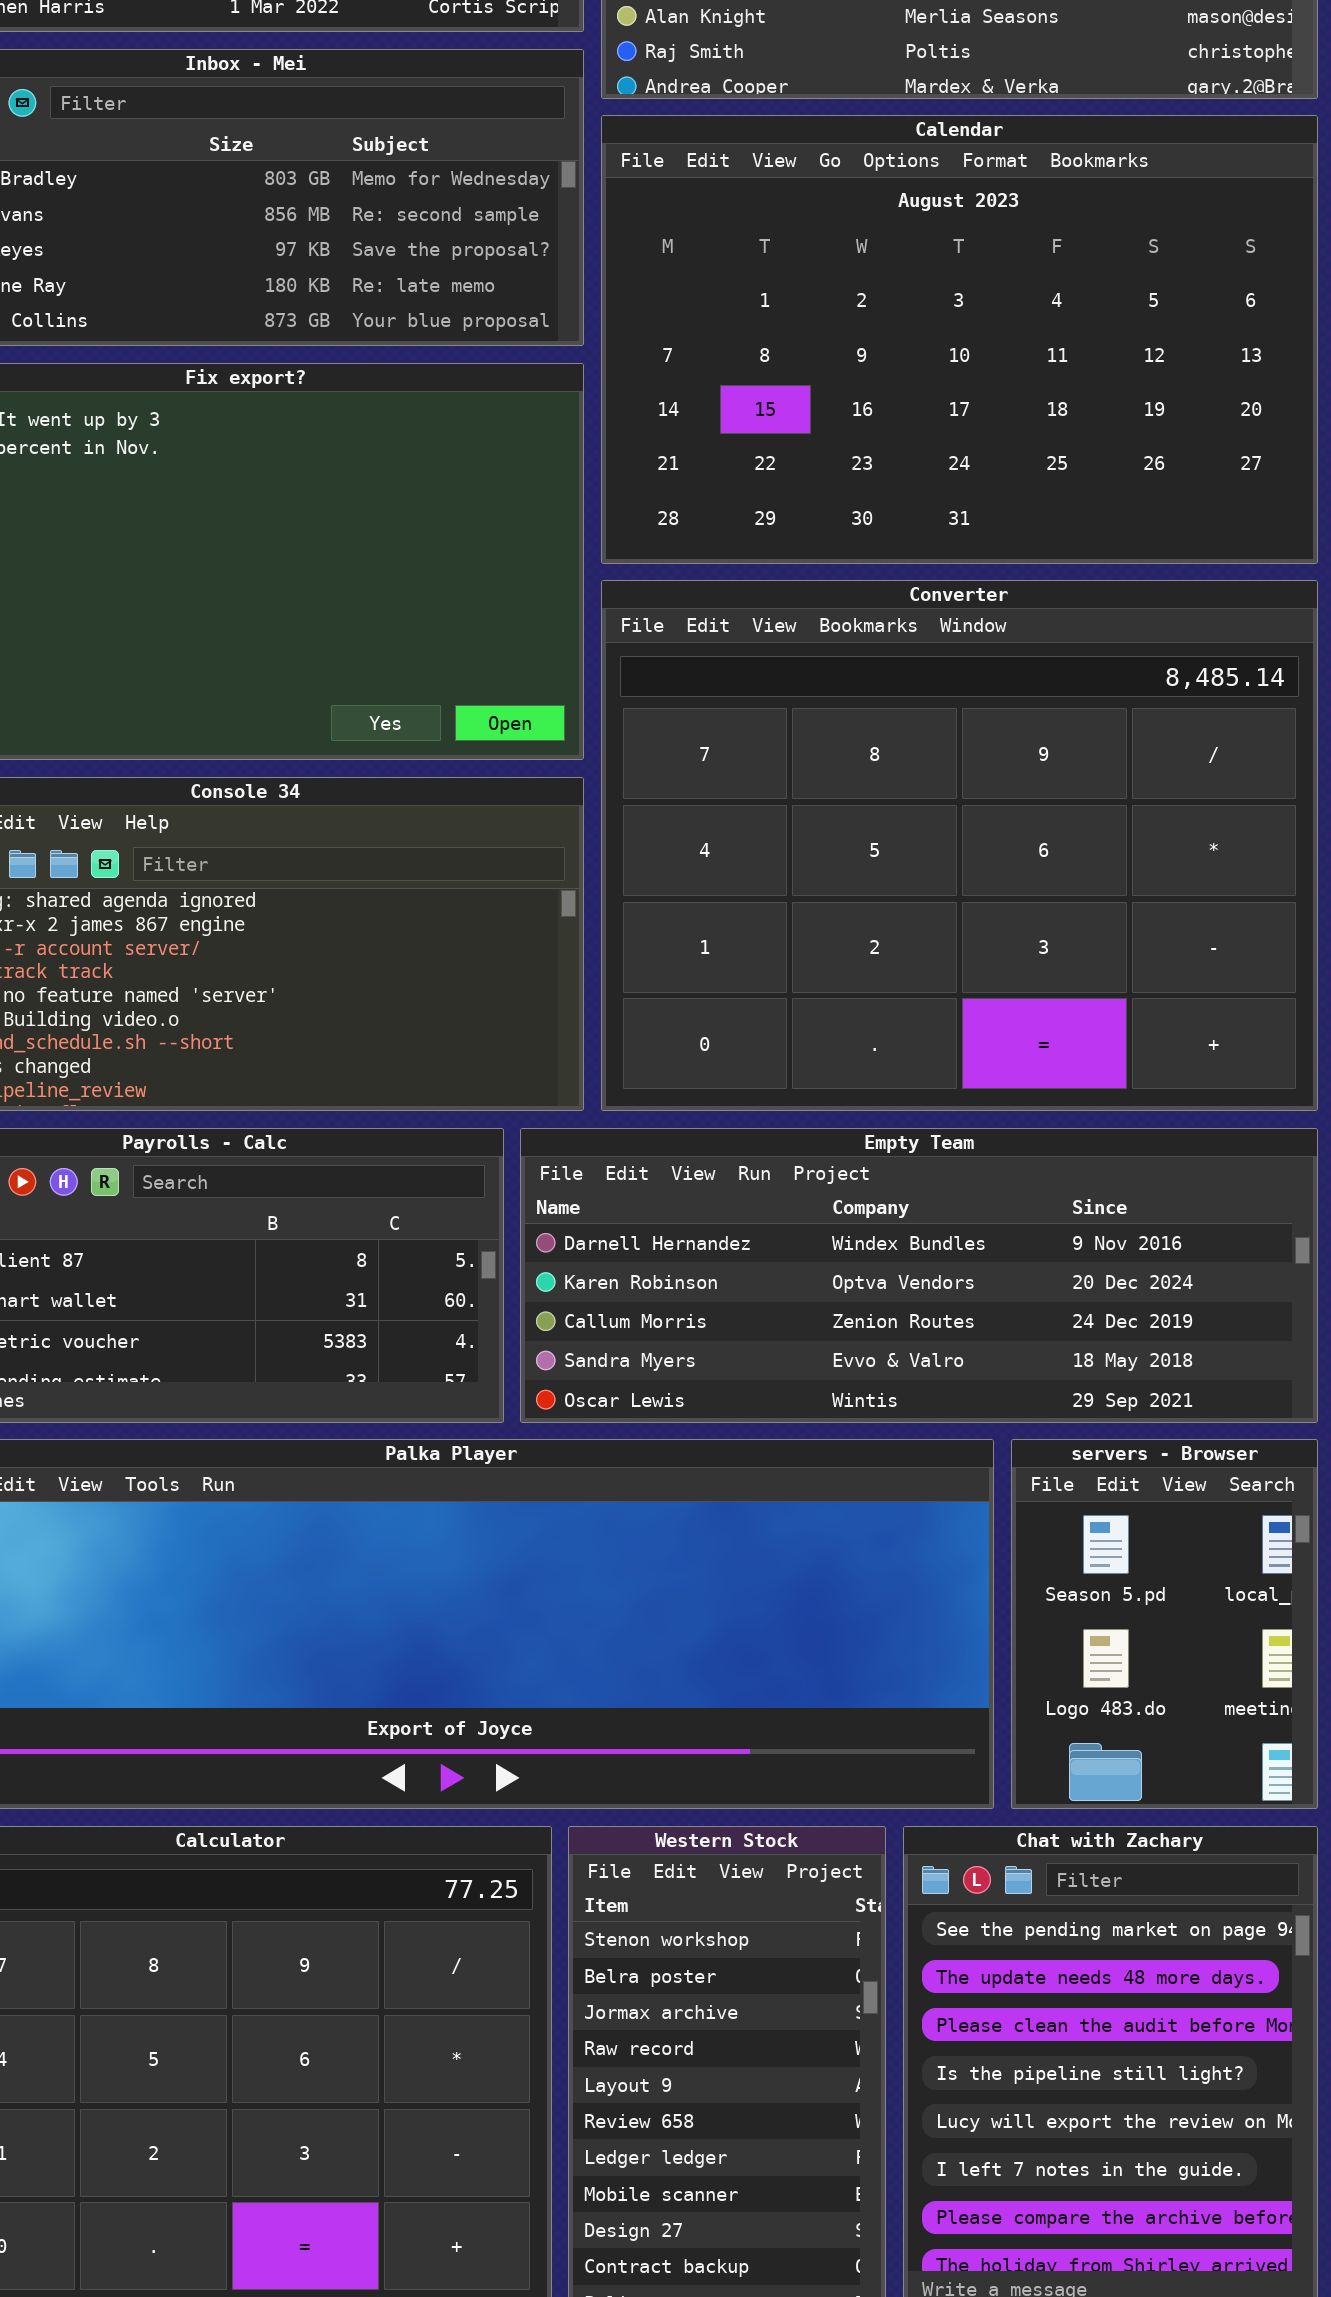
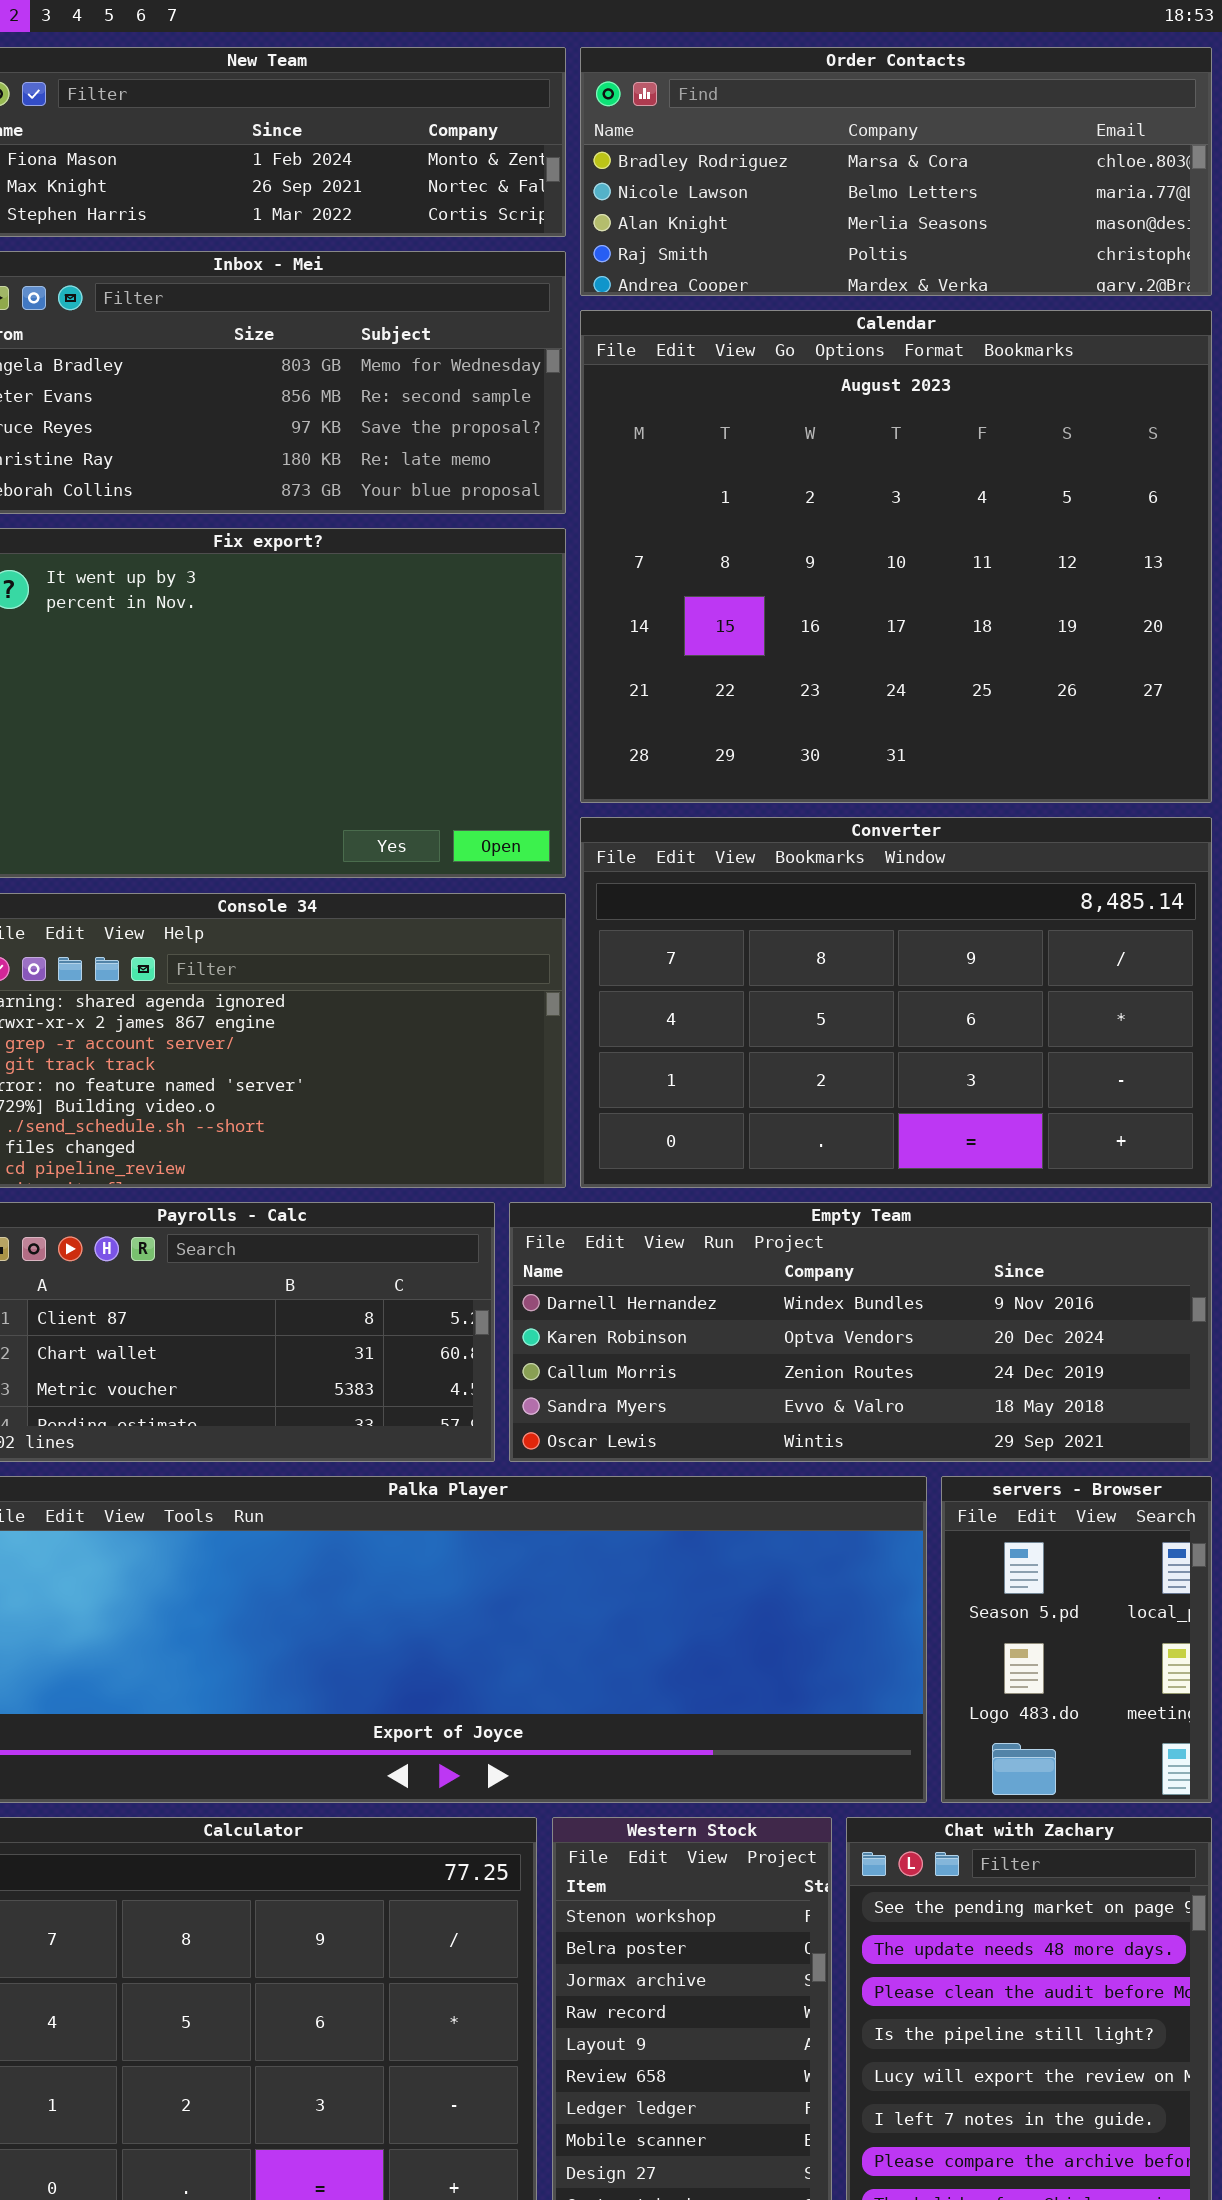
Calendar: [601,115,1318,564] -> [580,310,1212,803], resized
Converter: [601,580,1318,1111] -> [580,817,1212,1188], resized

